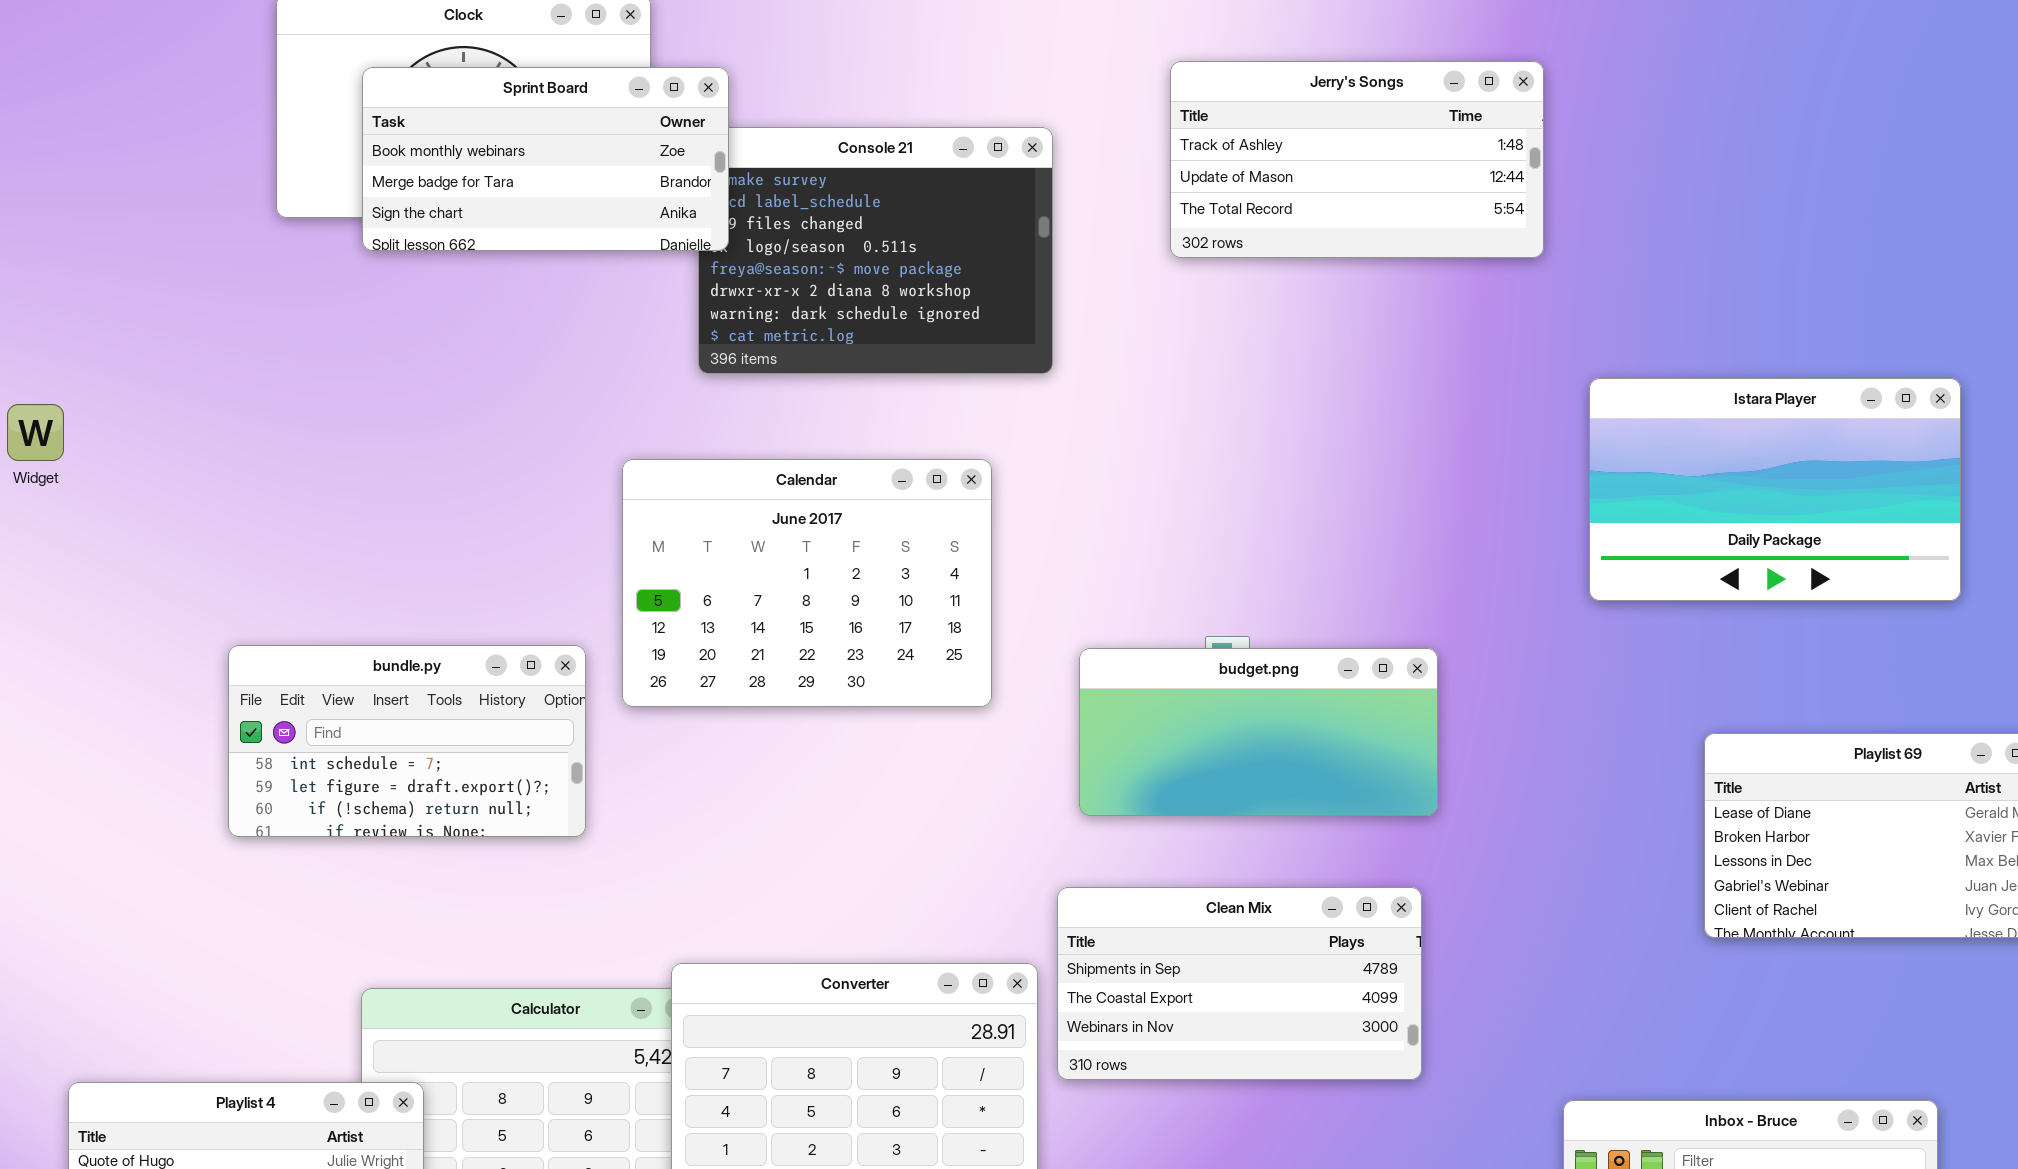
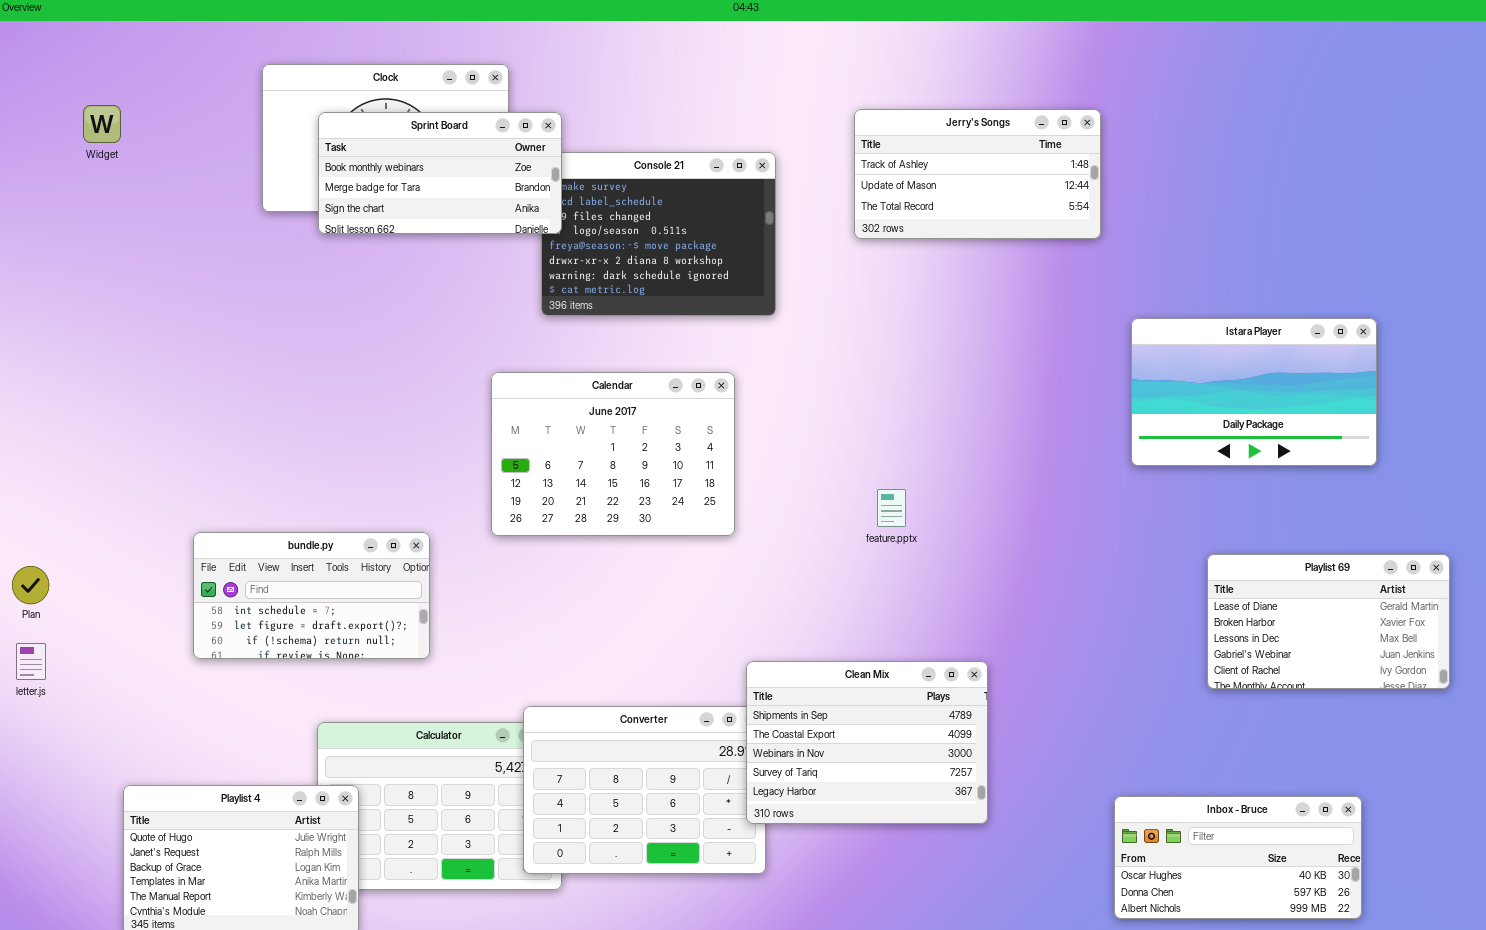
Widget: [7,404,64,461] -> [83,105,121,143], moved
bundle.py: [228,645,586,837] -> [193,532,430,659], moved
budget.png: [1079,648,1438,816] -> none, closed
Clean Mix: [1057,887,1422,1080] -> [746,661,988,824], moved, resized

